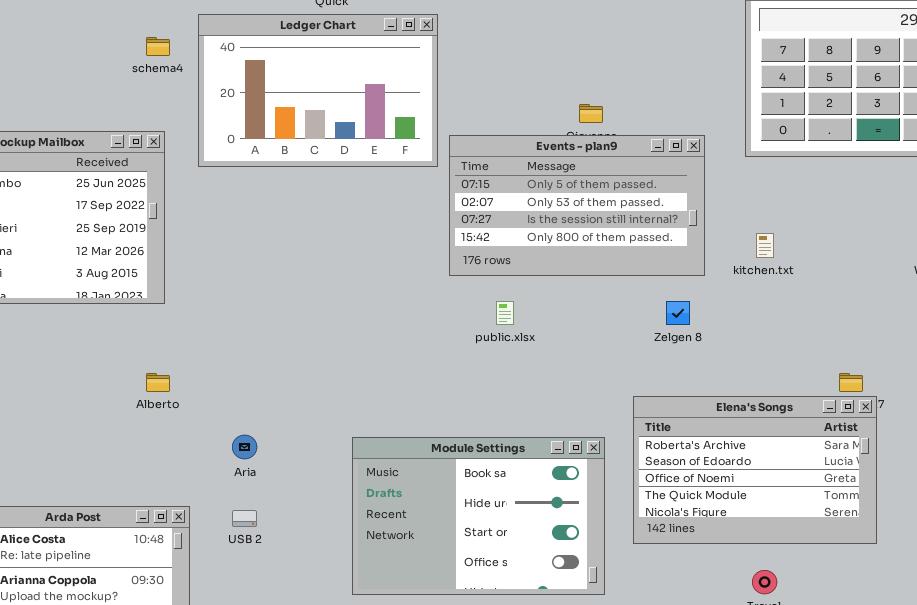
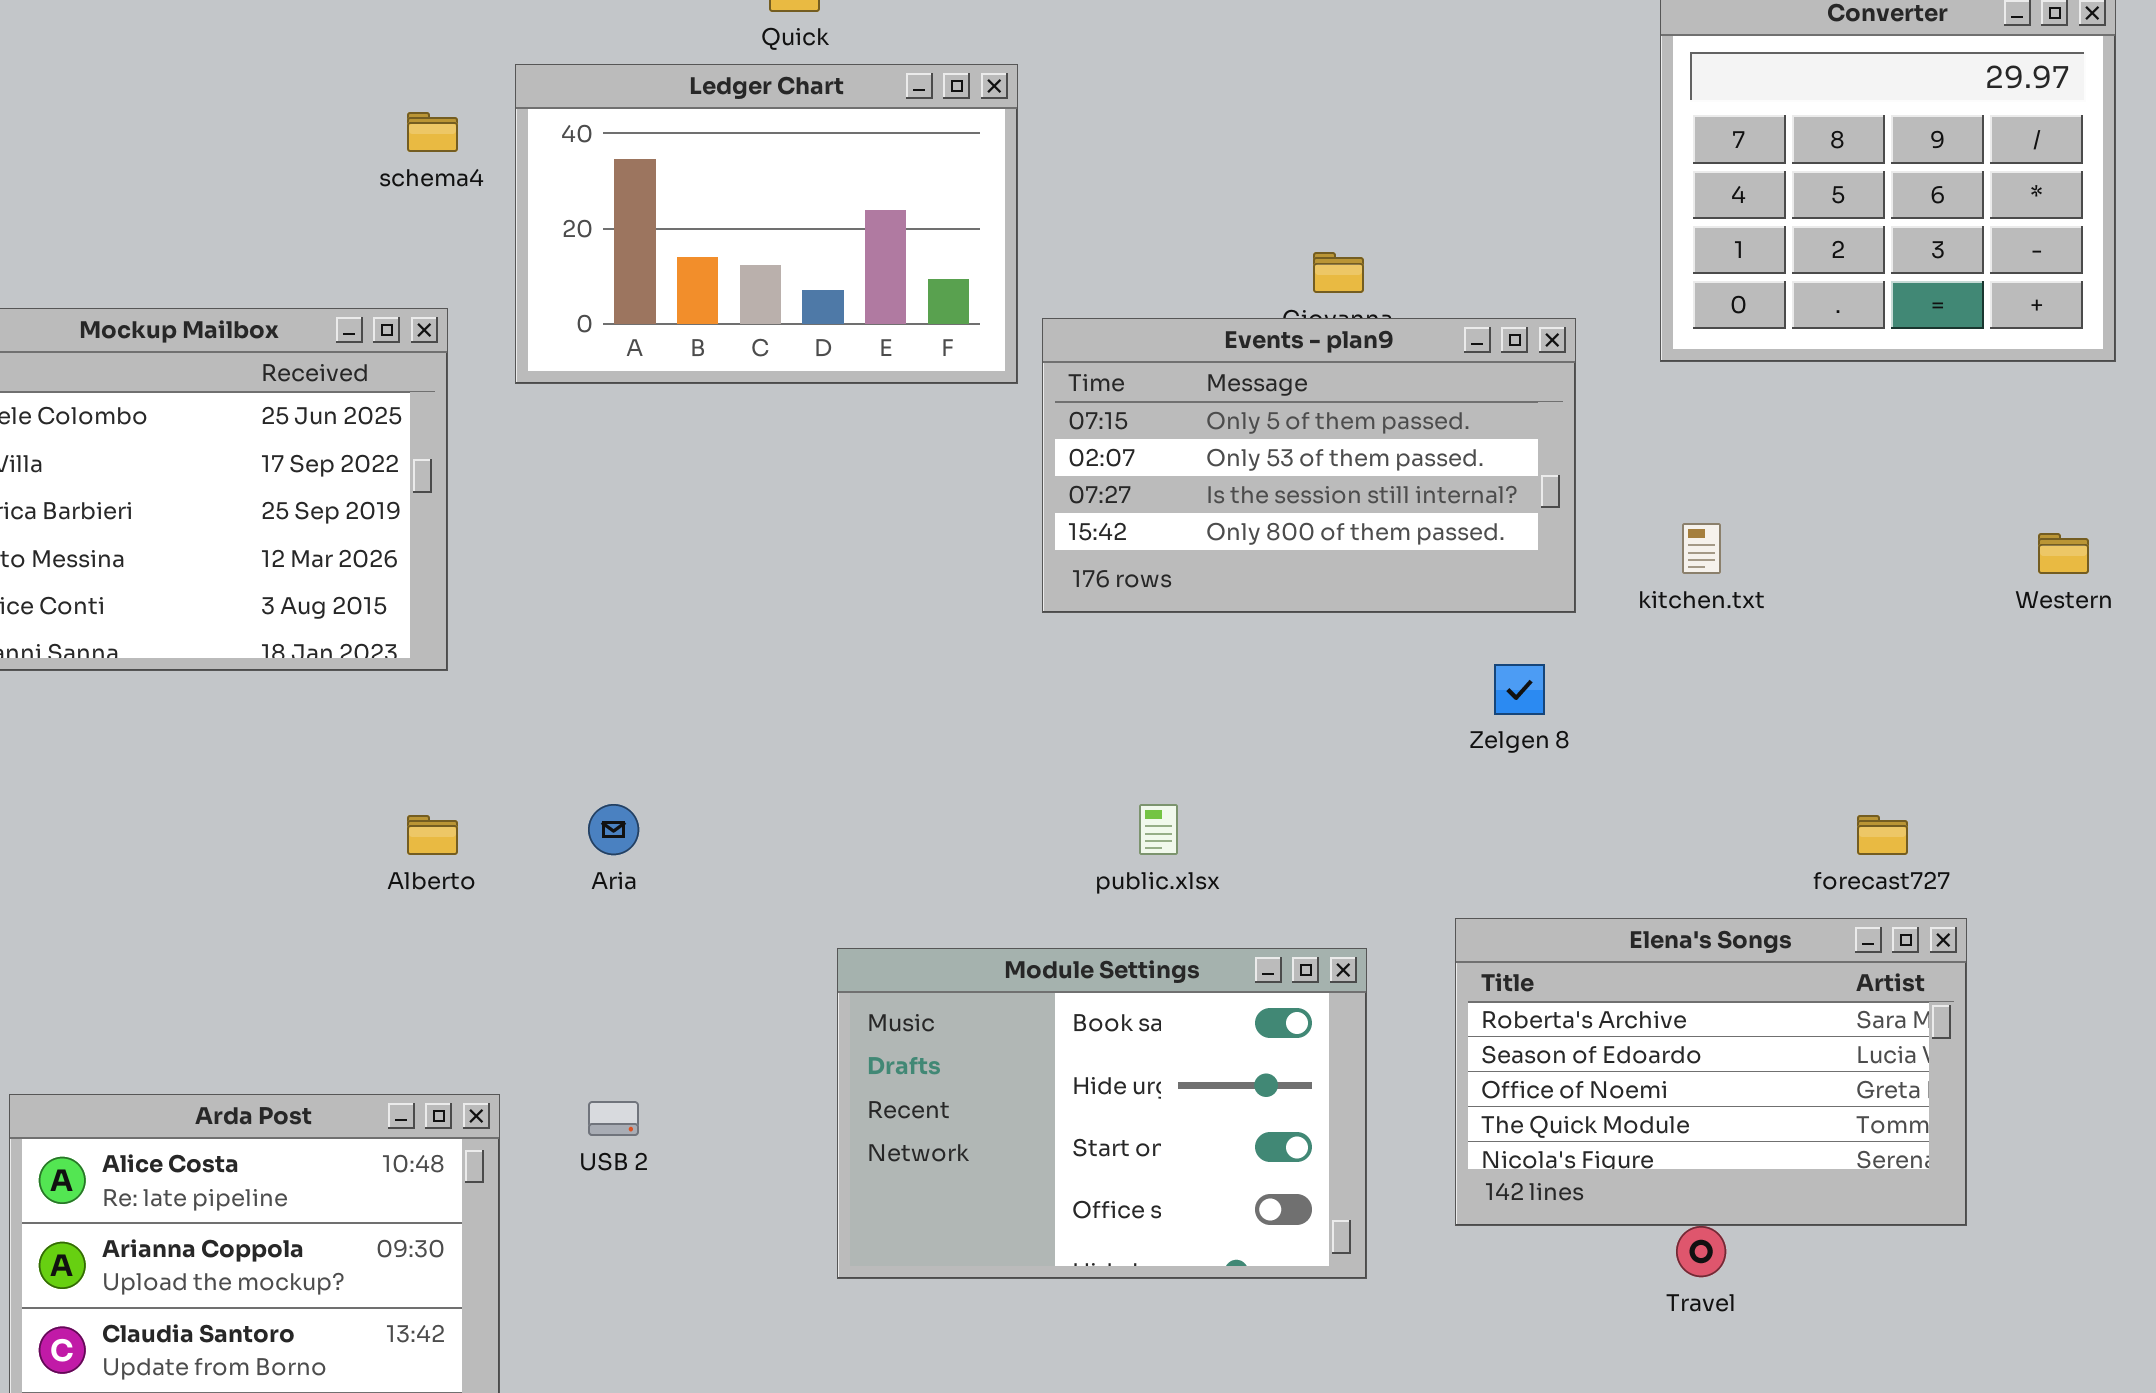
public.xlsx: [496,301,514,325] -> [1139,804,1178,855], moved
Elena's Songs: [633,396,877,544] -> [1455,918,1967,1226], moved
Aria: [232,435,257,459] -> [588,804,639,855], moved

